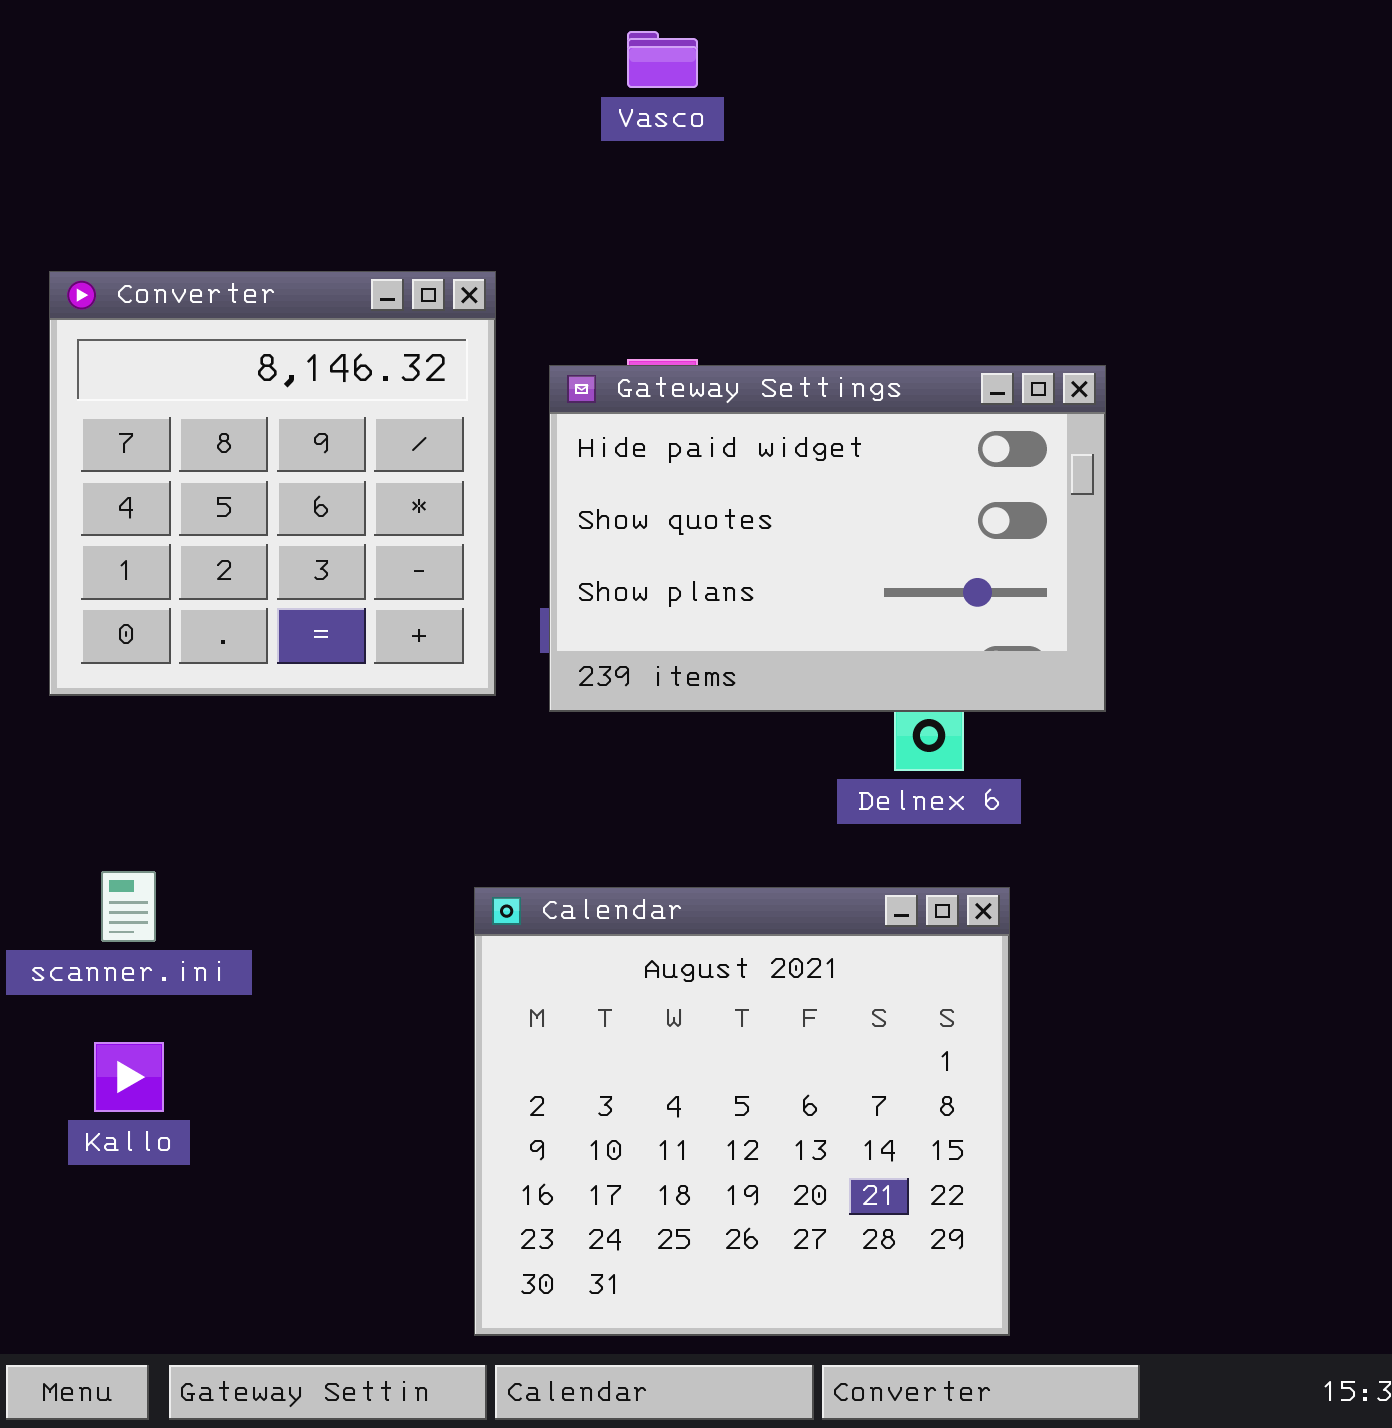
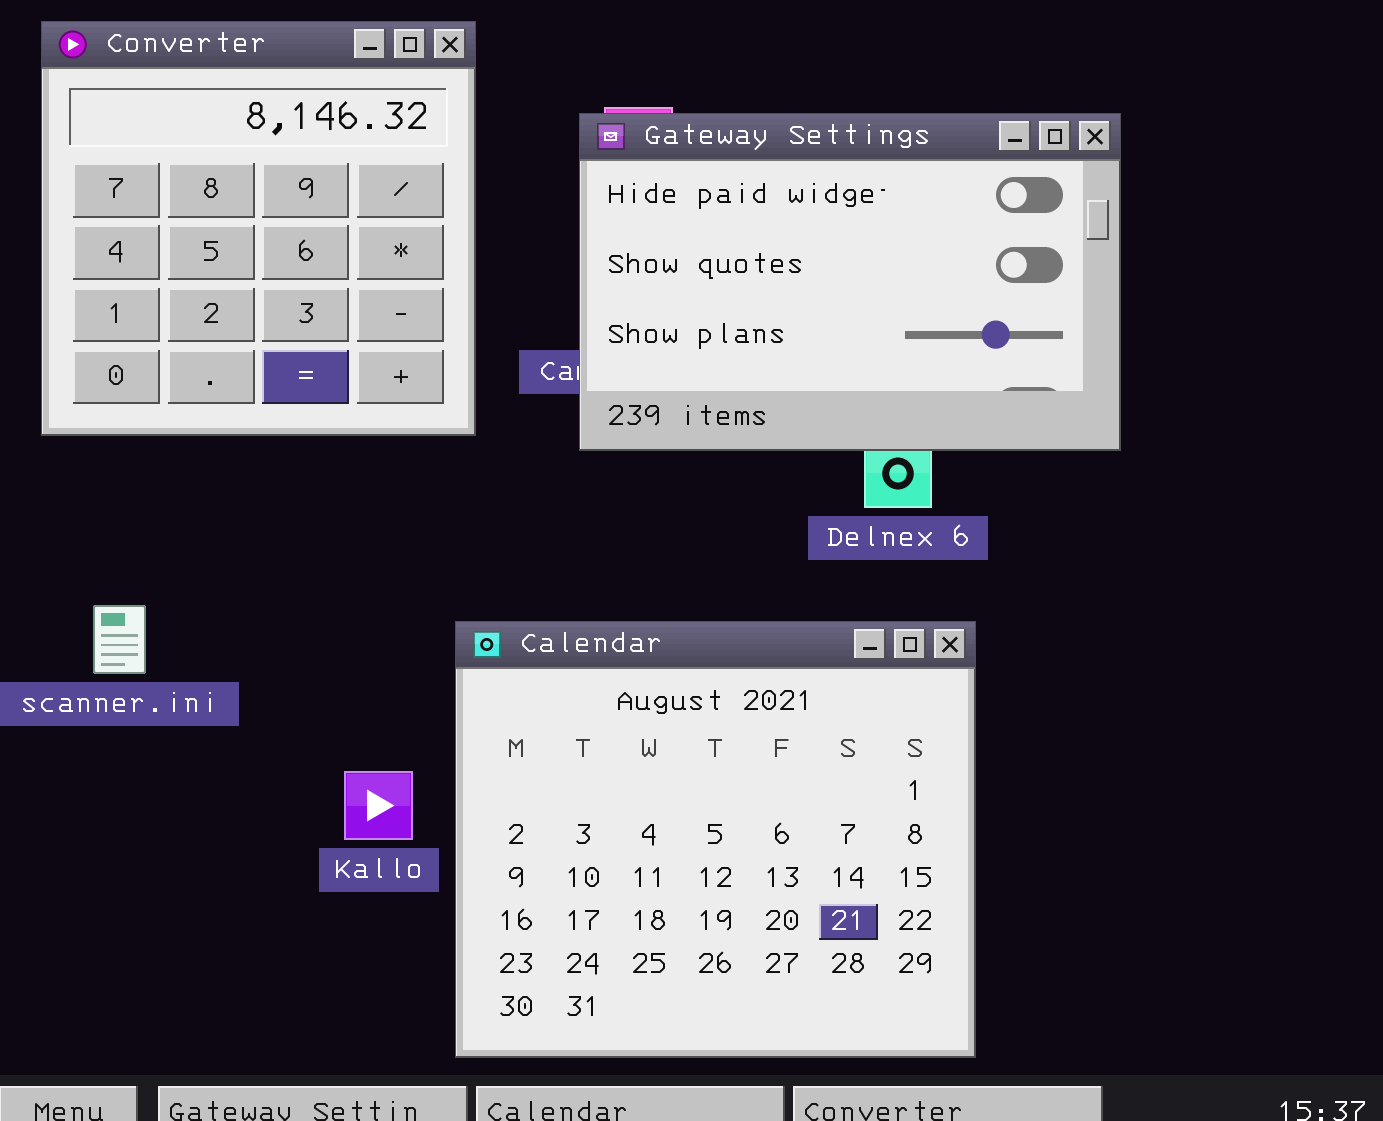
Gateway Settings: [549,365,1106,712] -> [579,113,1121,451], moved
Kallo: [94,1042,164,1112] -> [344,771,413,840], moved

